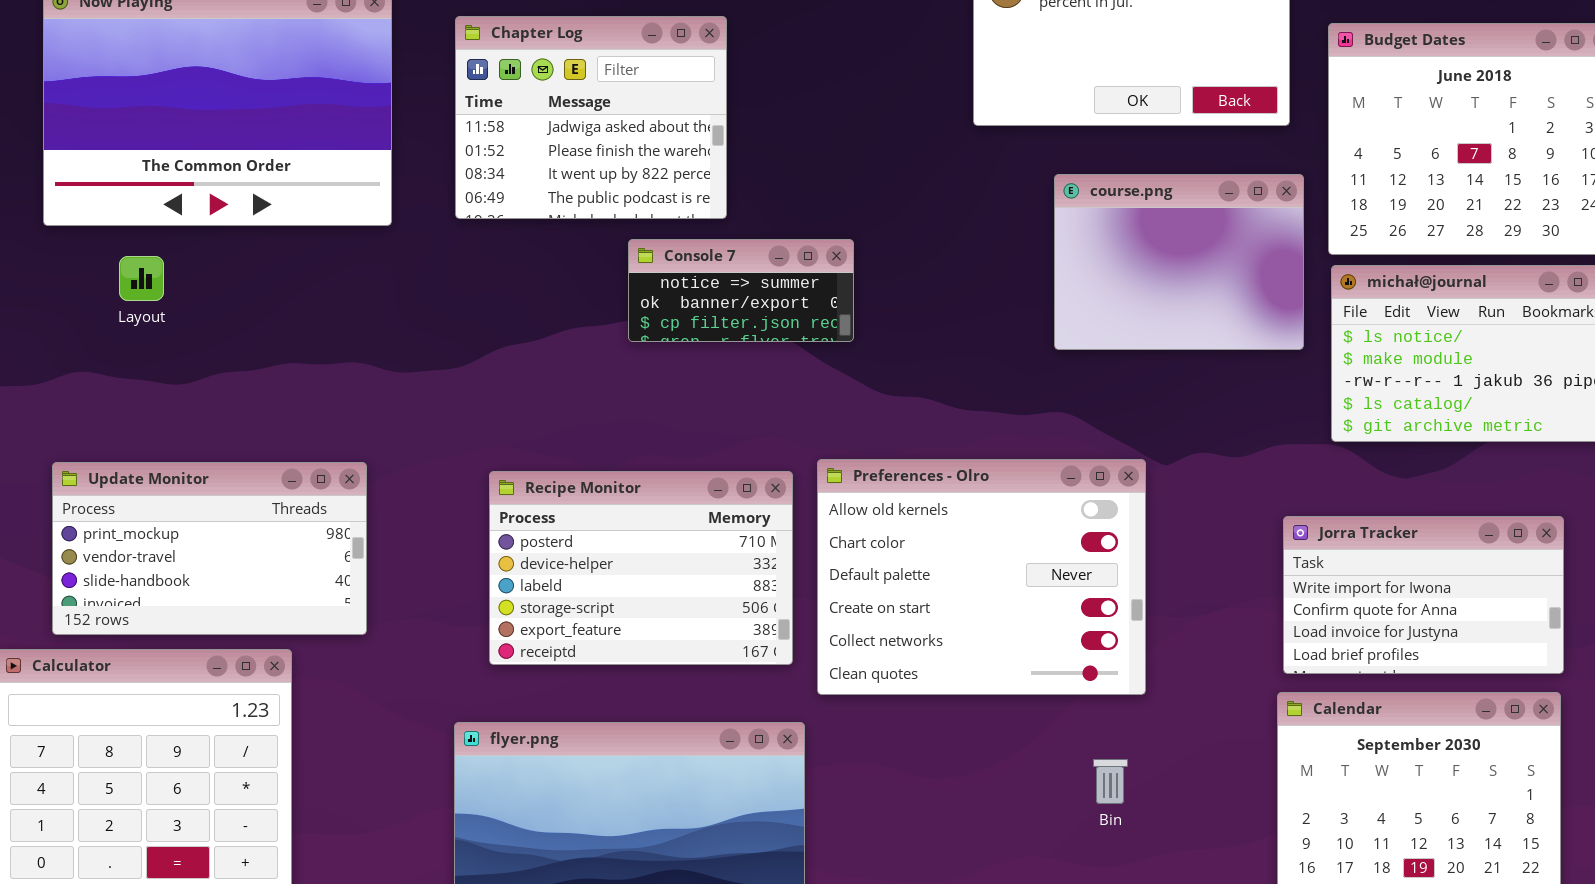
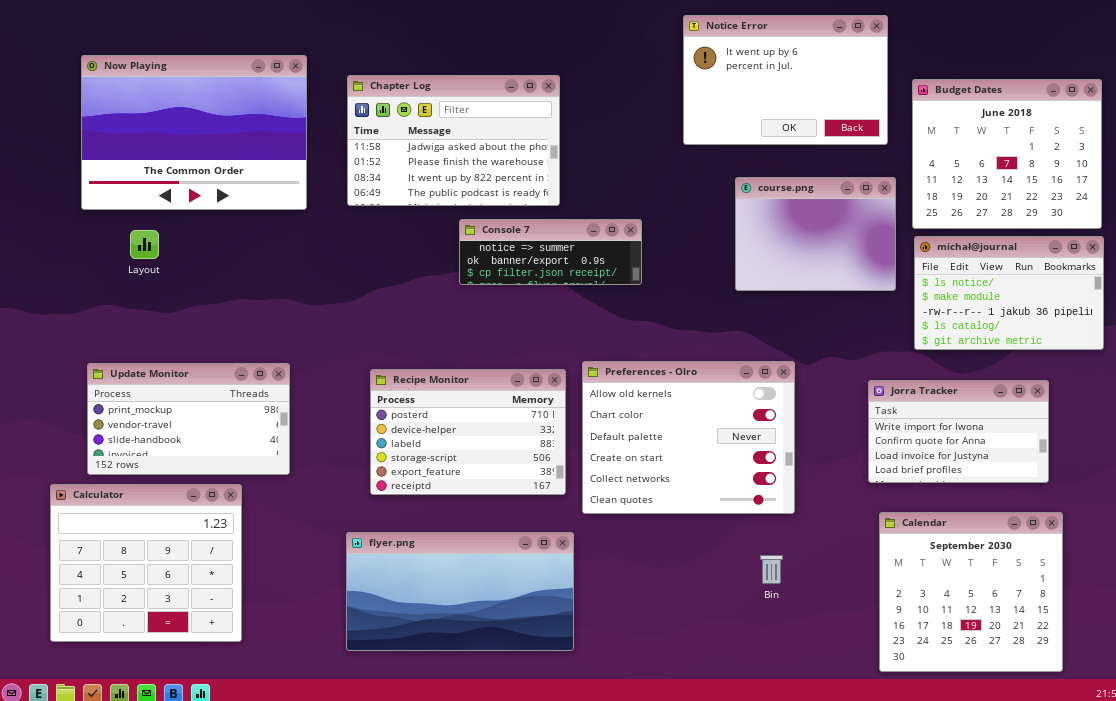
Chapter Log: [455,16,727,219] -> [347,75,560,206], resized
Console 7: [628,239,854,342] -> [459,219,642,285], resized
Jorra Tracker: [1283,516,1564,674] -> [868,380,1049,483], moved

